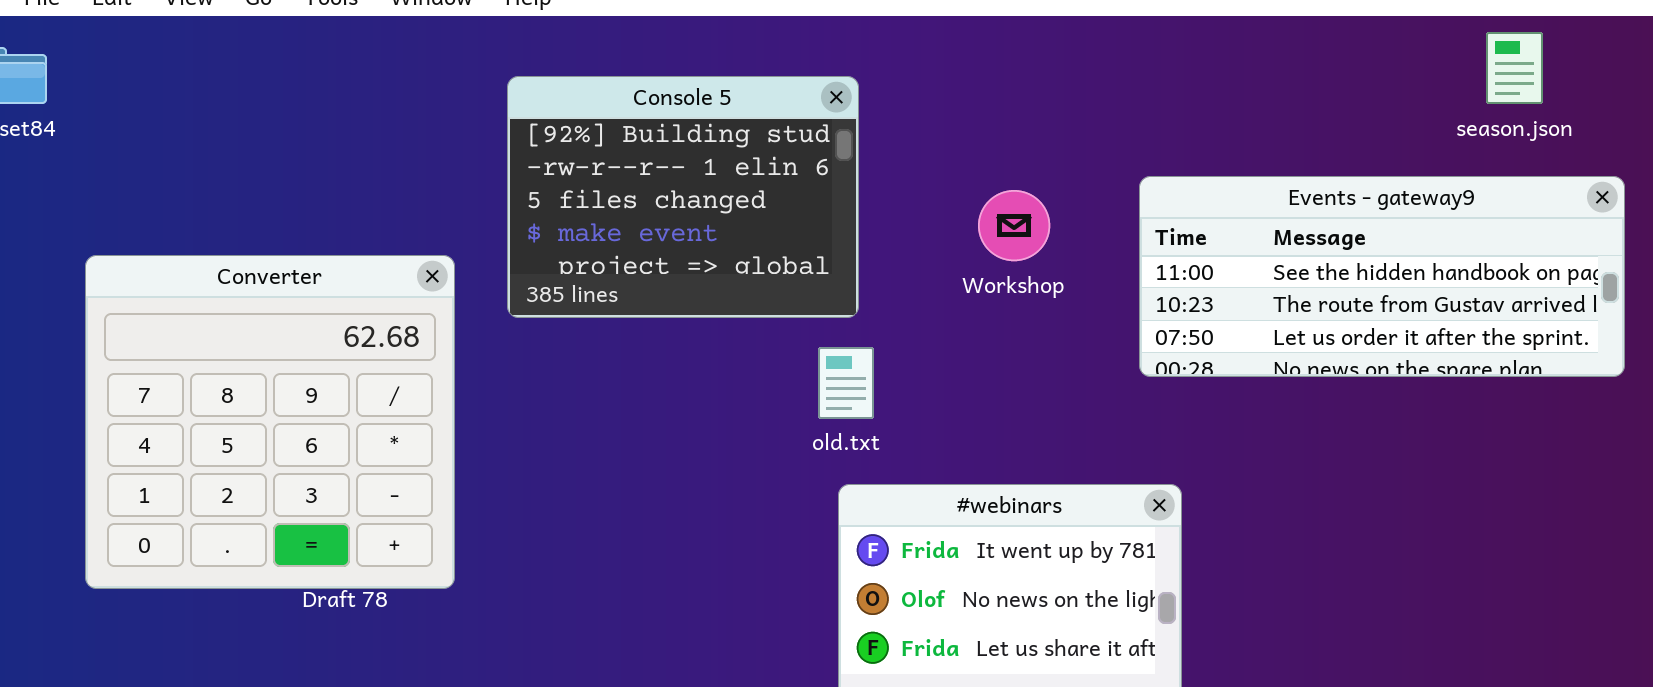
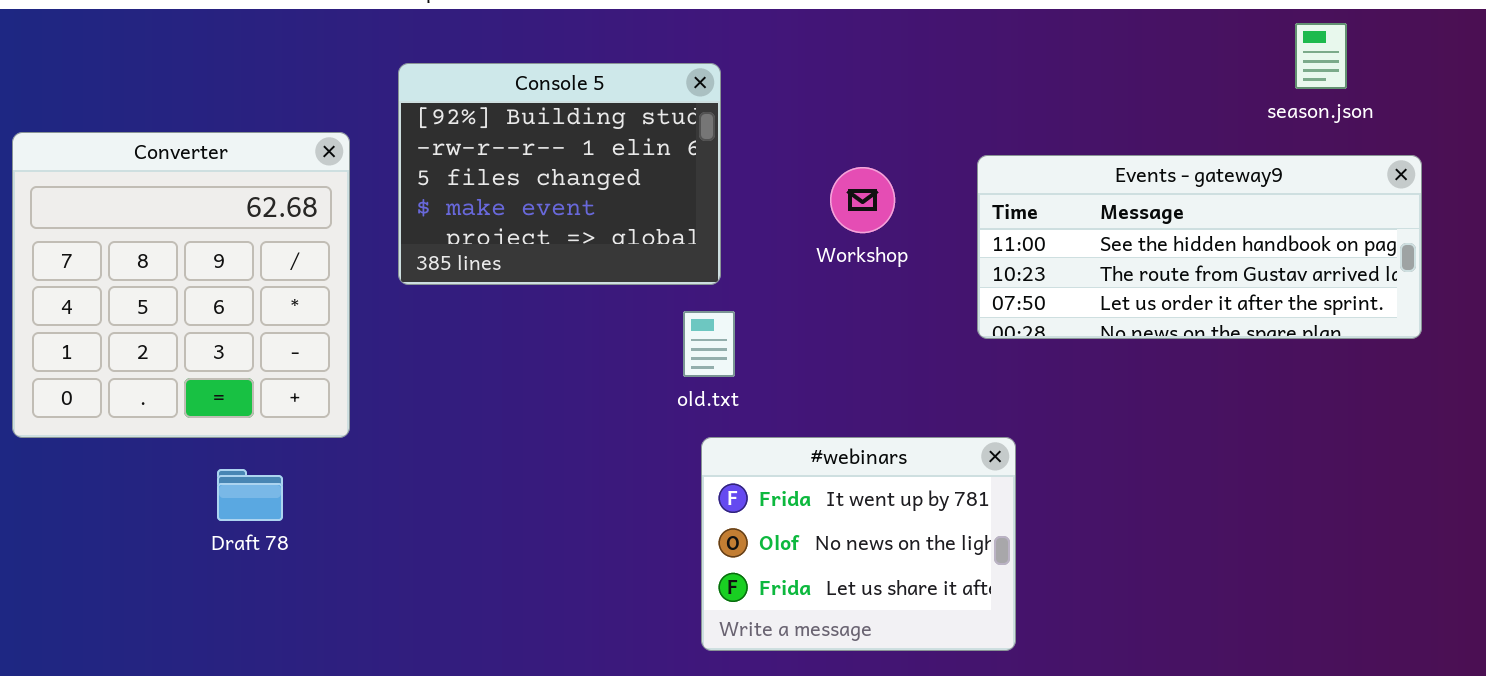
Converter: [85,255,455,589] -> [12,132,350,438], moved

